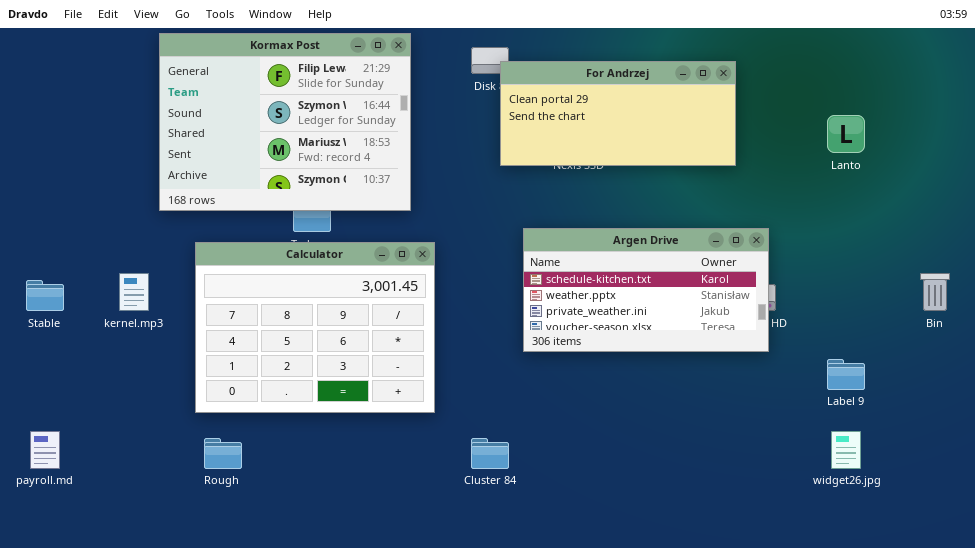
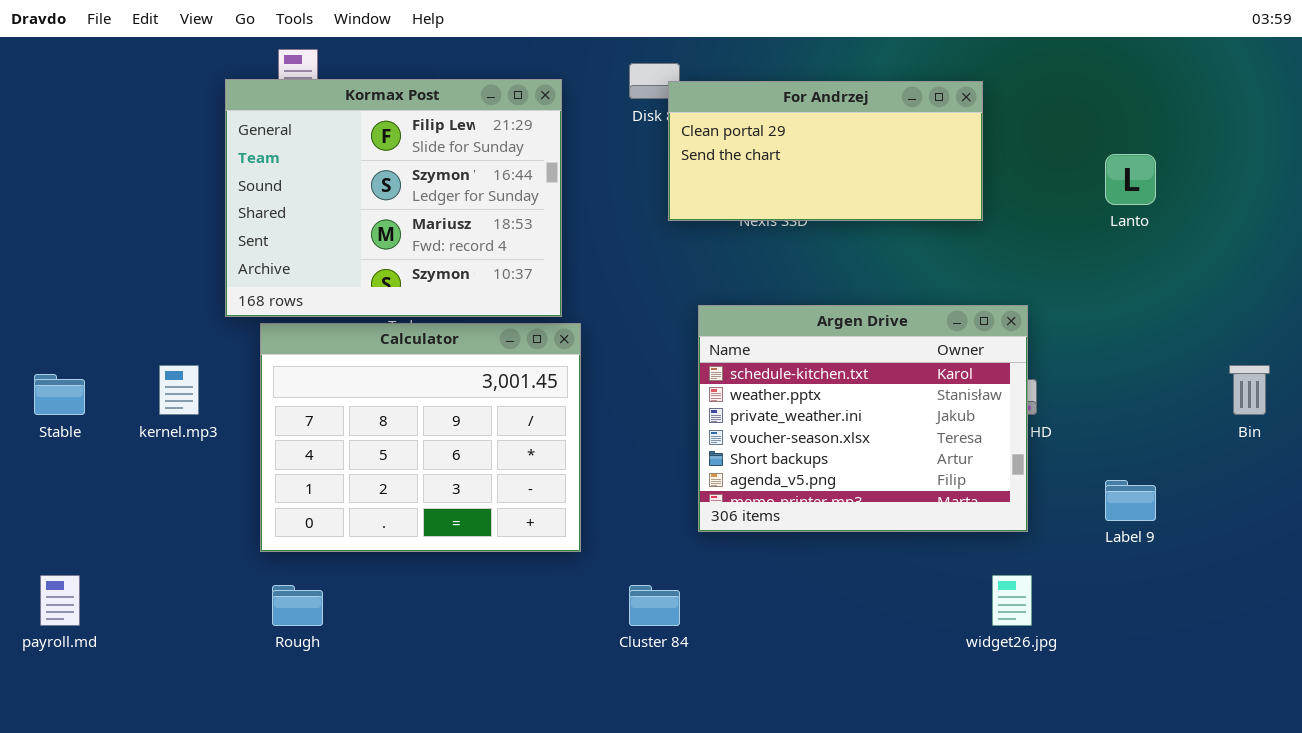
Kormax Post: [159,33,411,211] -> [225,79,562,317], moved
Argen Drive: [523,228,769,352] -> [698,305,1028,532], resized
widget26.jpg: [831,431,861,469] -> [992,575,1032,626], moved

